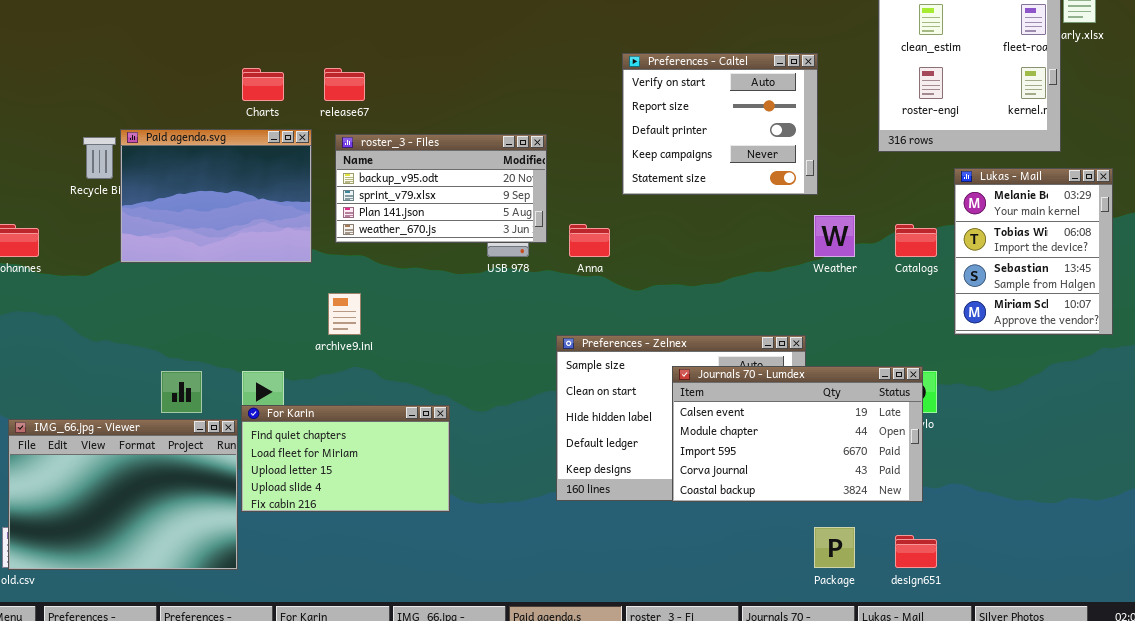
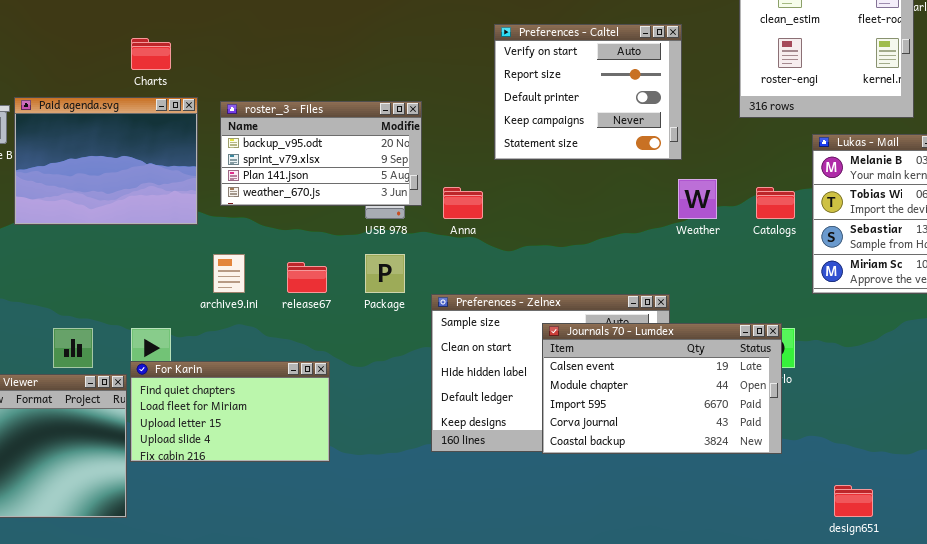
release67: [324,68,365,101] -> [287,262,327,293], moved
Package: [814,527,855,568] -> [365,254,405,293], moved
design651: [895,535,937,568] -> [834,485,873,517], moved

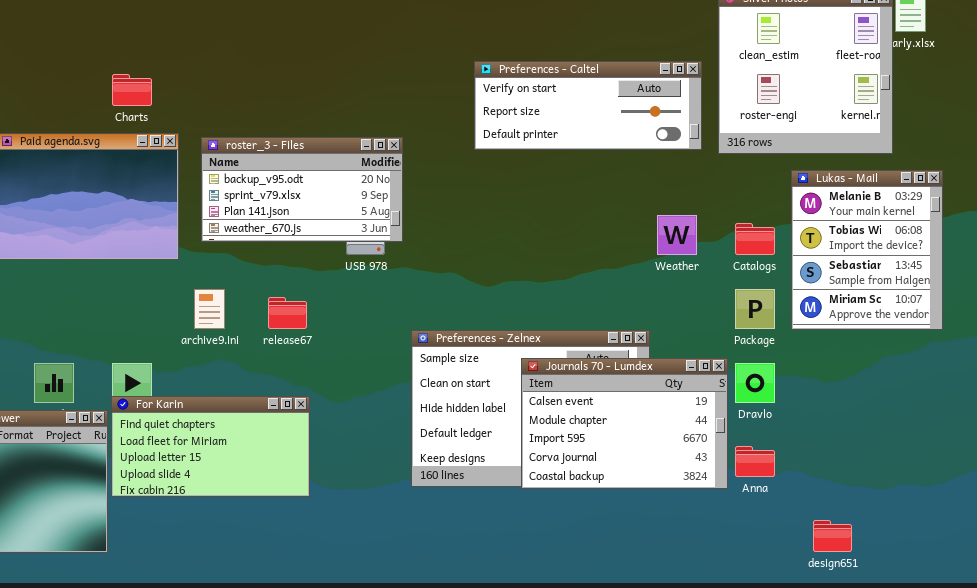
Preferences - Caltel: [494,24,682,160] -> [474,61,702,150], resized
Anna: [443,187,483,219] -> [735,446,775,477], moved
Package: [365,254,405,293] -> [735,289,775,329], moved
Journals 70 - Lumdex: [542,323,782,454] -> [521,358,728,489], resized

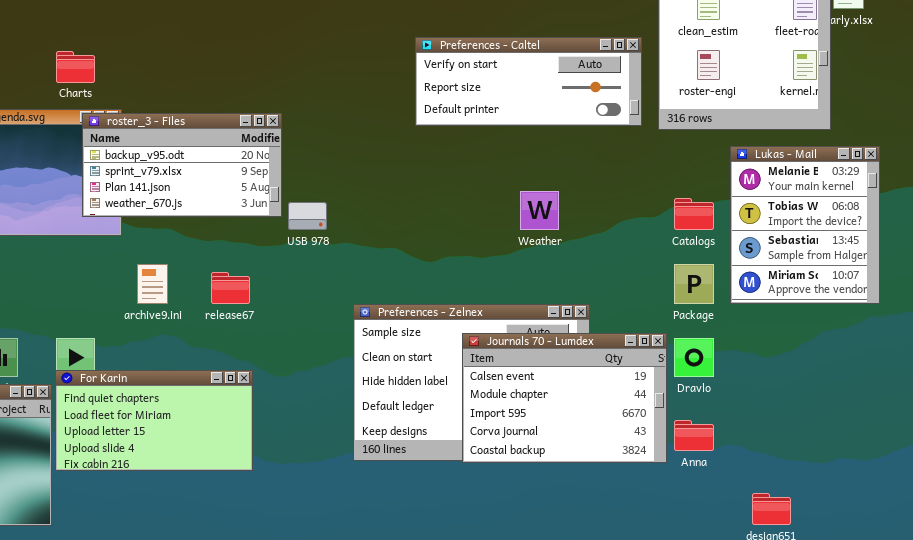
roster_3 - Files: [201,137,403,242] -> [82,113,282,217], moved
Weather: [657,215,697,255] -> [520,191,559,230], moved

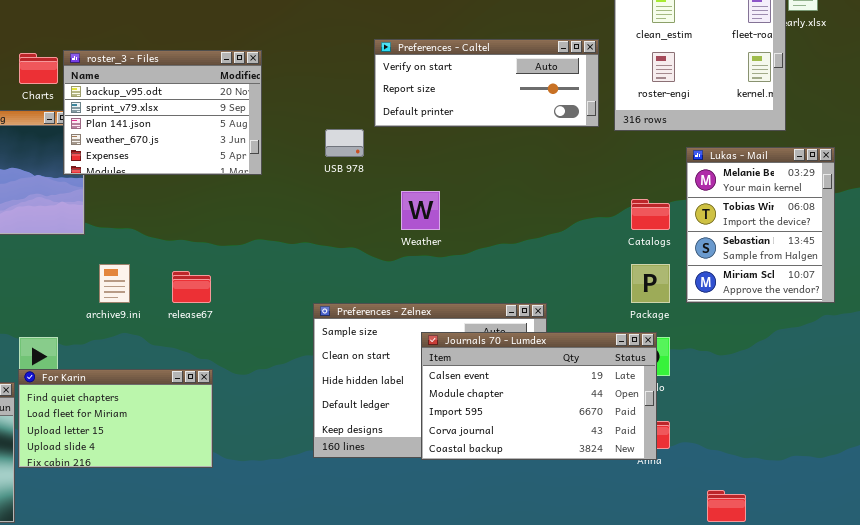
roster_3 - Files: [82,113,282,217] -> [63,50,262,175], moved, resized
Weather: [520,191,559,230] -> [401,191,440,230], moved
USB 978: [288,202,327,230] -> [325,129,364,157], moved
Journals 70 - Lumdex: [462,333,667,463] -> [421,332,657,460], resized

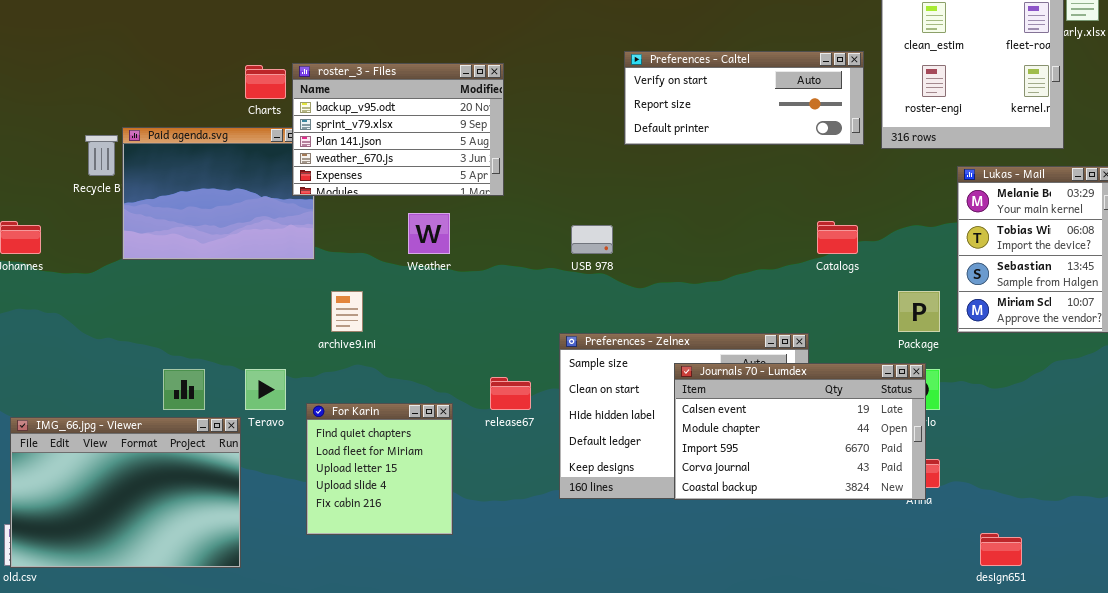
USB 978: [325,129,364,157] -> [571,225,613,254], moved
Weather: [401,191,440,230] -> [408,213,450,254], moved
Catalogs: [631,199,670,230] -> [817,221,858,254], moved
release67: [172,271,211,303] -> [490,377,531,410], moved
For Karin: [18,369,213,468] -> [306,403,453,535], resized

